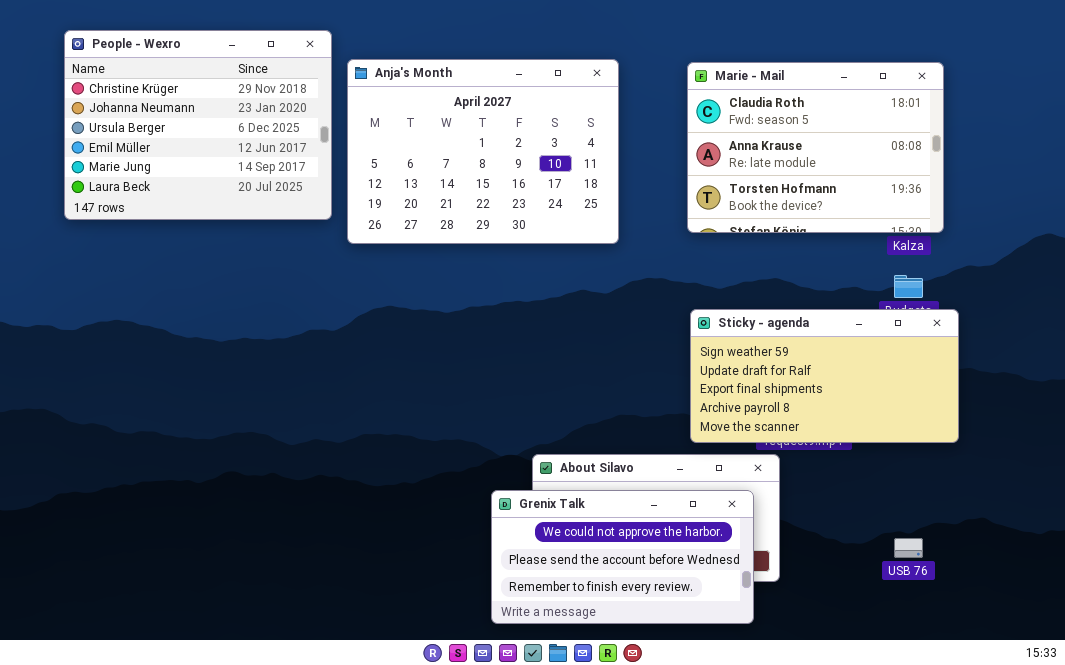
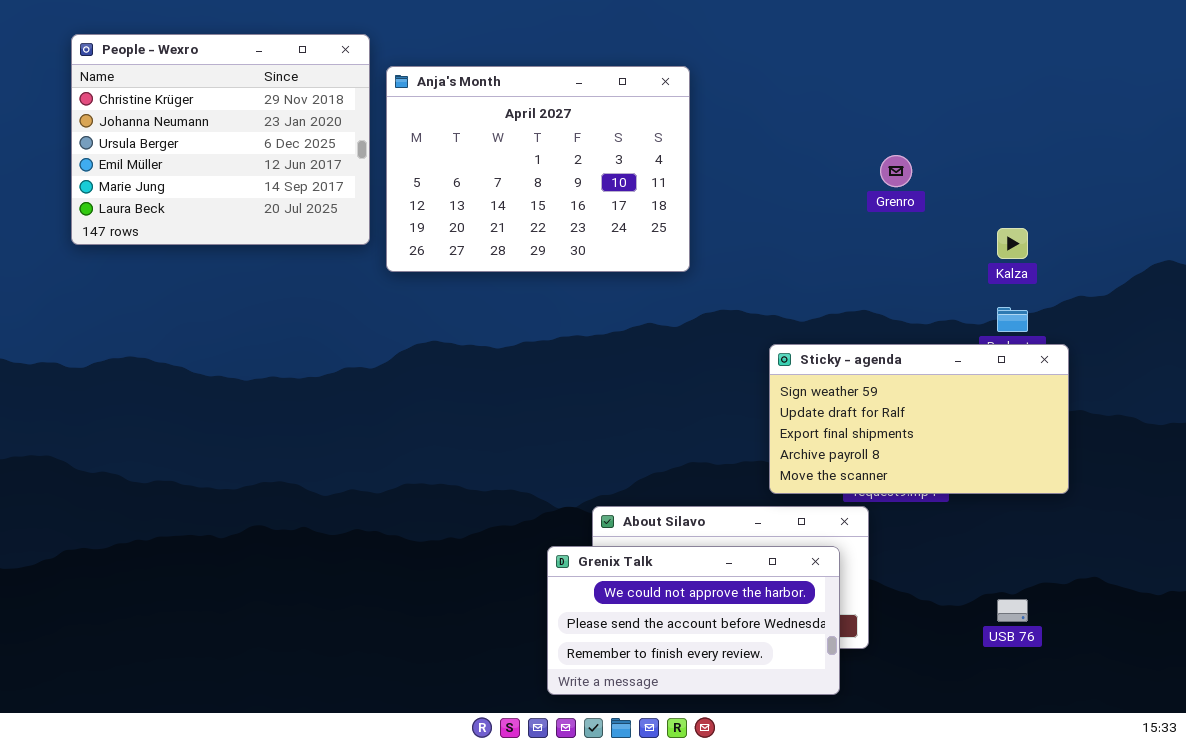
Marie - Mail: [687,62,944,233] -> none, closed

